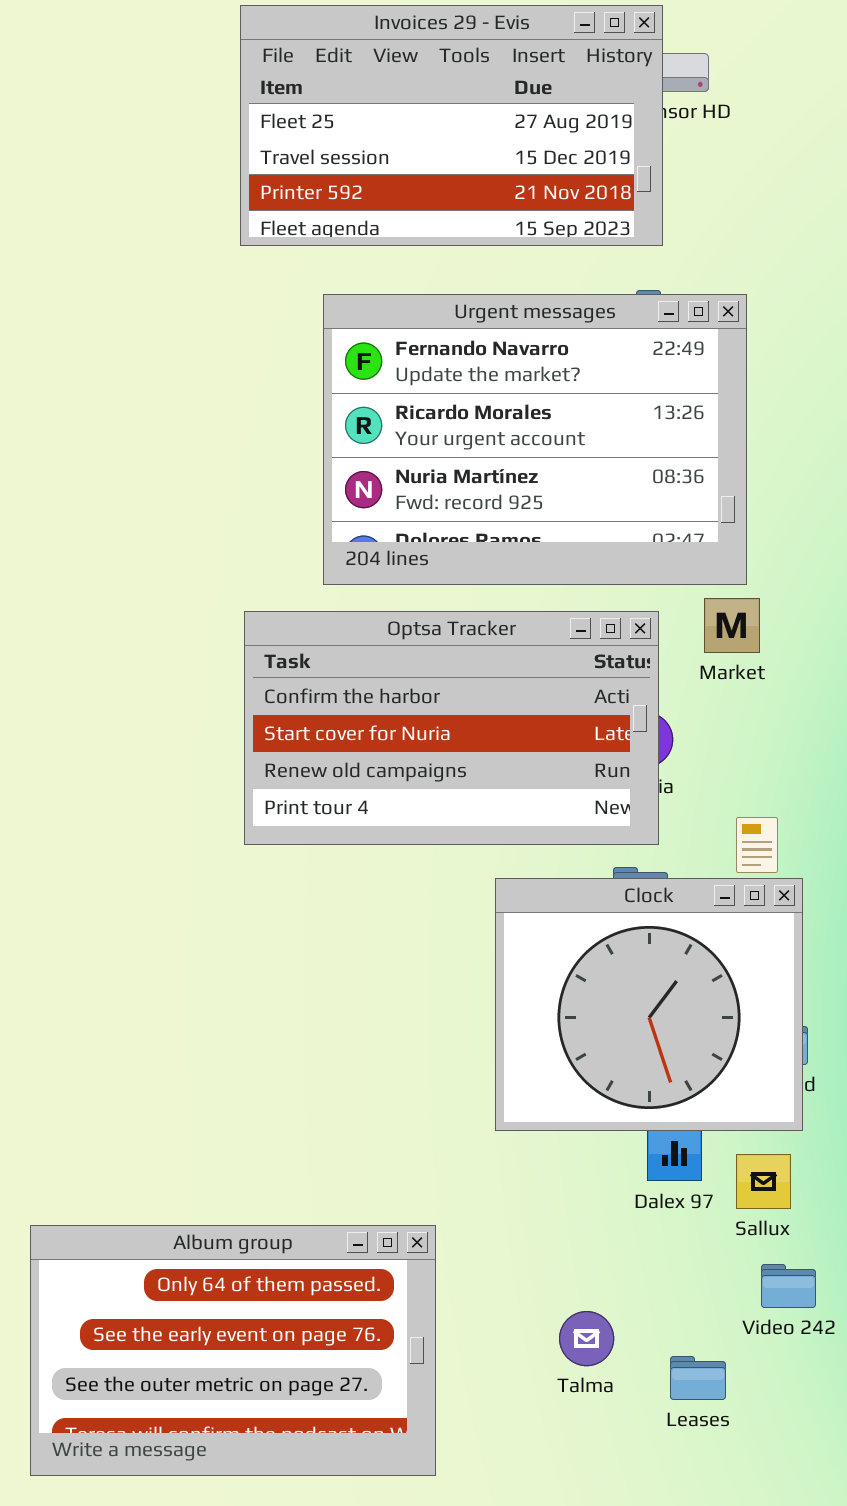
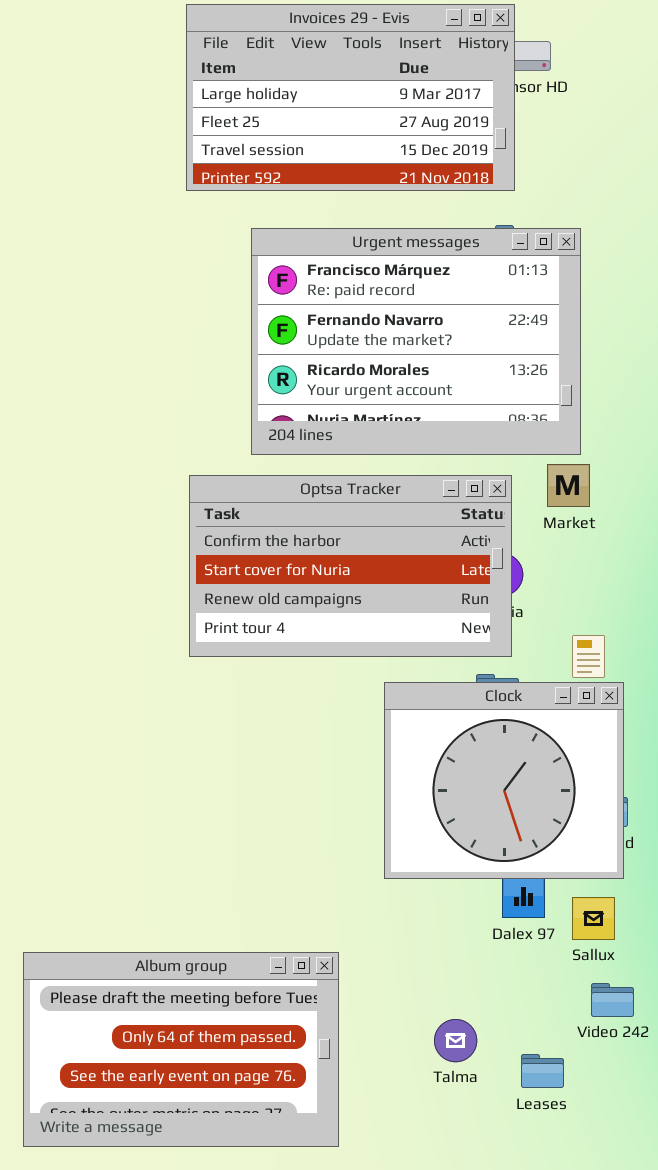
Invoices 29 - Evis: [240,5,663,246] -> [186,4,515,191], scrolled up 1 row
Urgent messages: [323,294,747,585] -> [251,228,581,455], scrolled up 1 row
Album group: [30,1225,436,1476] -> [23,952,339,1147], scrolled up 1 row

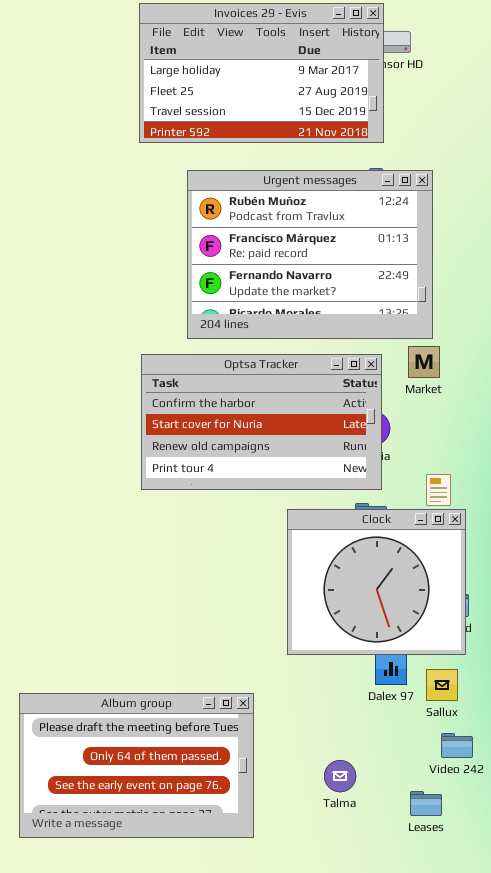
Urgent messages: [251,228,581,455] -> [187,170,433,339], scrolled up 1 row
Album group: [23,952,339,1147] -> [19,693,254,838], moved
Leases: [521,1054,564,1088] -> [410,791,442,816], moved

